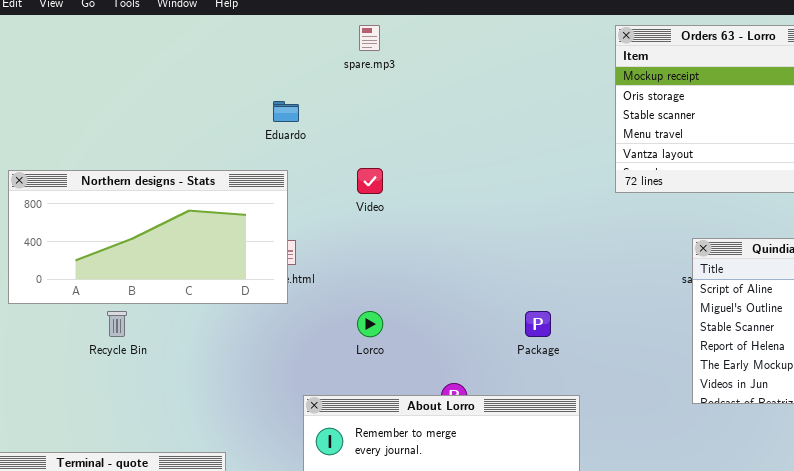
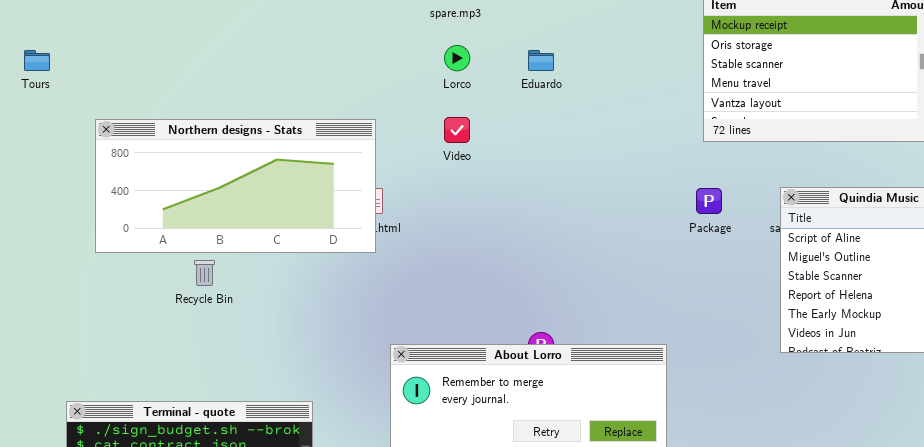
Eduardo: [273,101,299,122] -> [528,50,554,71], moved
Lorco: [357,311,383,337] -> [444,45,470,71], moved
Package: [525,311,551,337] -> [696,188,722,214], moved

